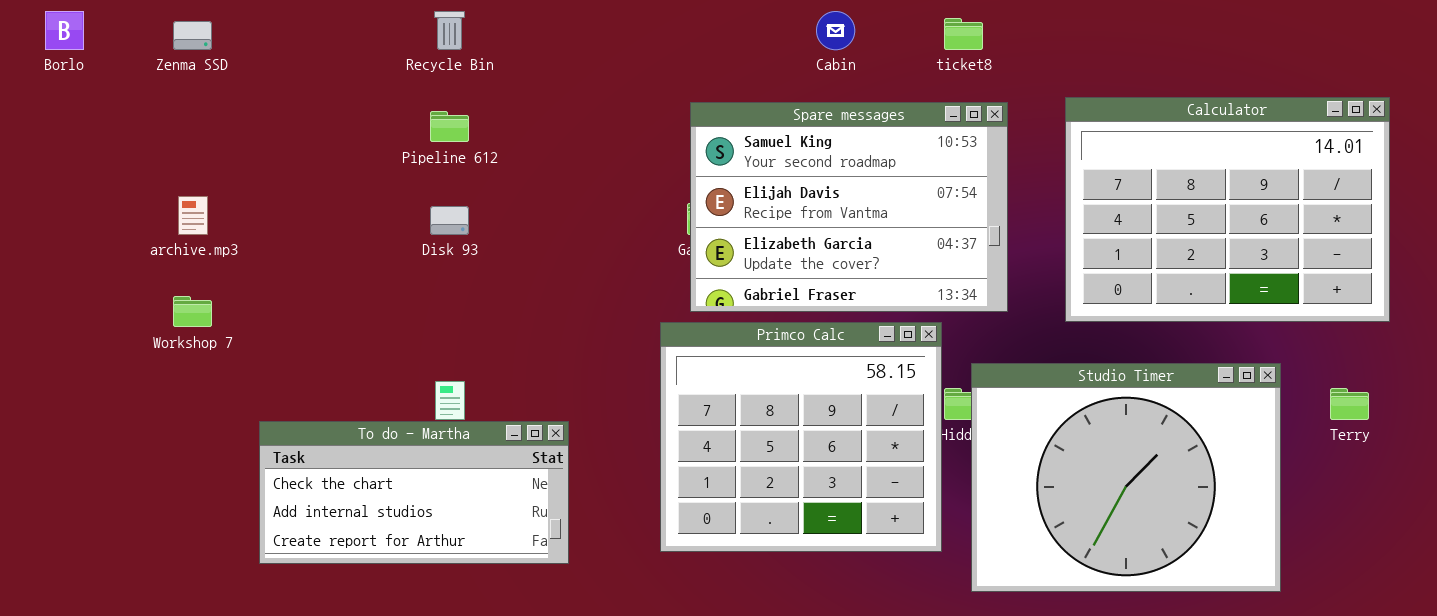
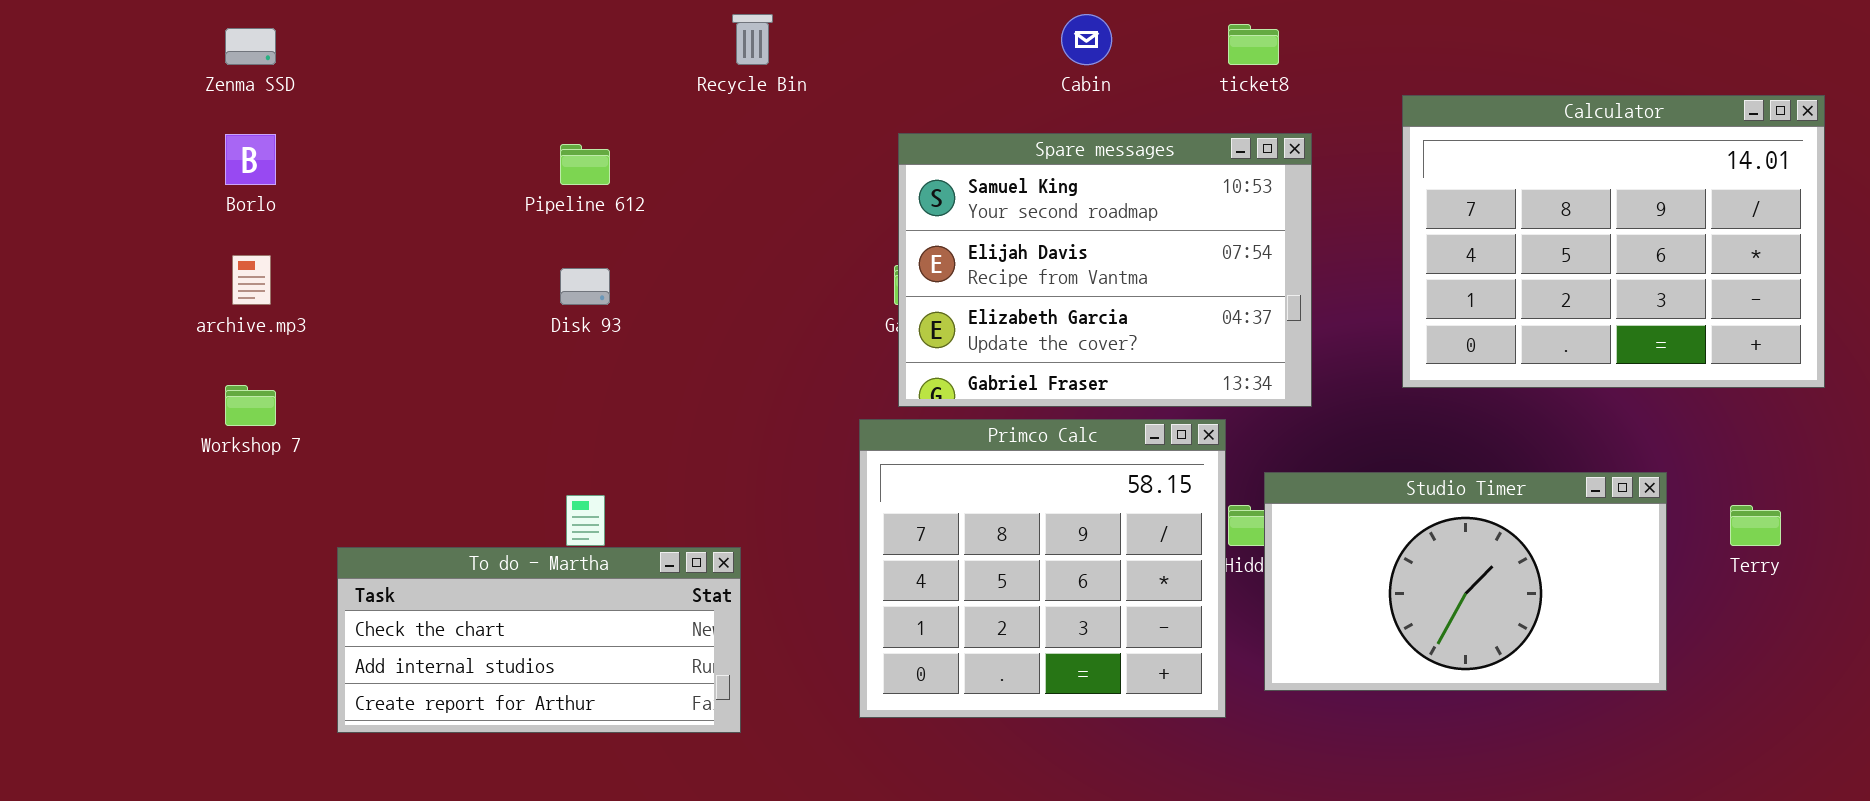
Borlo: [45,11,84,50] -> [225,134,276,185], moved
Recycle Bin: [434,11,465,50] -> [732,14,773,65], moved
Calculator: [1065,97,1390,322] -> [1402,95,1825,388], moved
Studio Timer: [971,363,1281,592] -> [1264,472,1667,691], resized

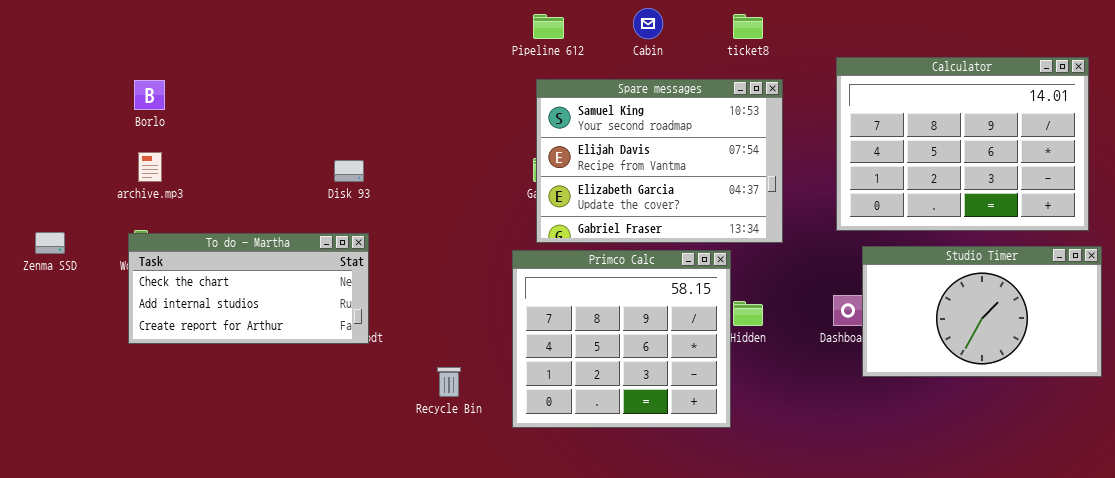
Recycle Bin: [732,14,773,65] -> [437,367,461,397], moved
Zenma SSD: [225,28,276,65] -> [35,232,65,254], moved
Pipeline 612: [560,144,610,185] -> [533,14,564,39], moved
Studio Timer: [1264,472,1667,691] -> [862,246,1102,377], moved
To do - Martha: [337,547,741,733] -> [128,233,369,344], moved

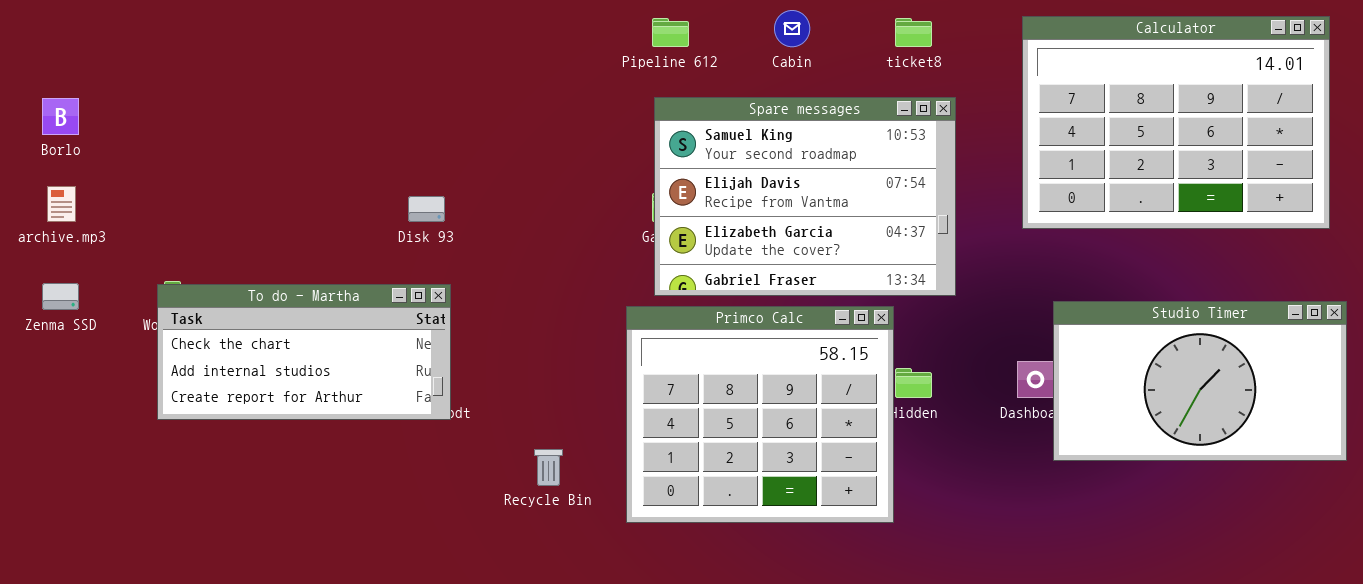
Calculator: [836,57,1089,231] -> [1022,16,1330,229], moved
Borlo: [134,80,165,110] -> [42,98,79,135], moved
archive.mp3: [138,152,162,182] -> [47,186,76,222], moved

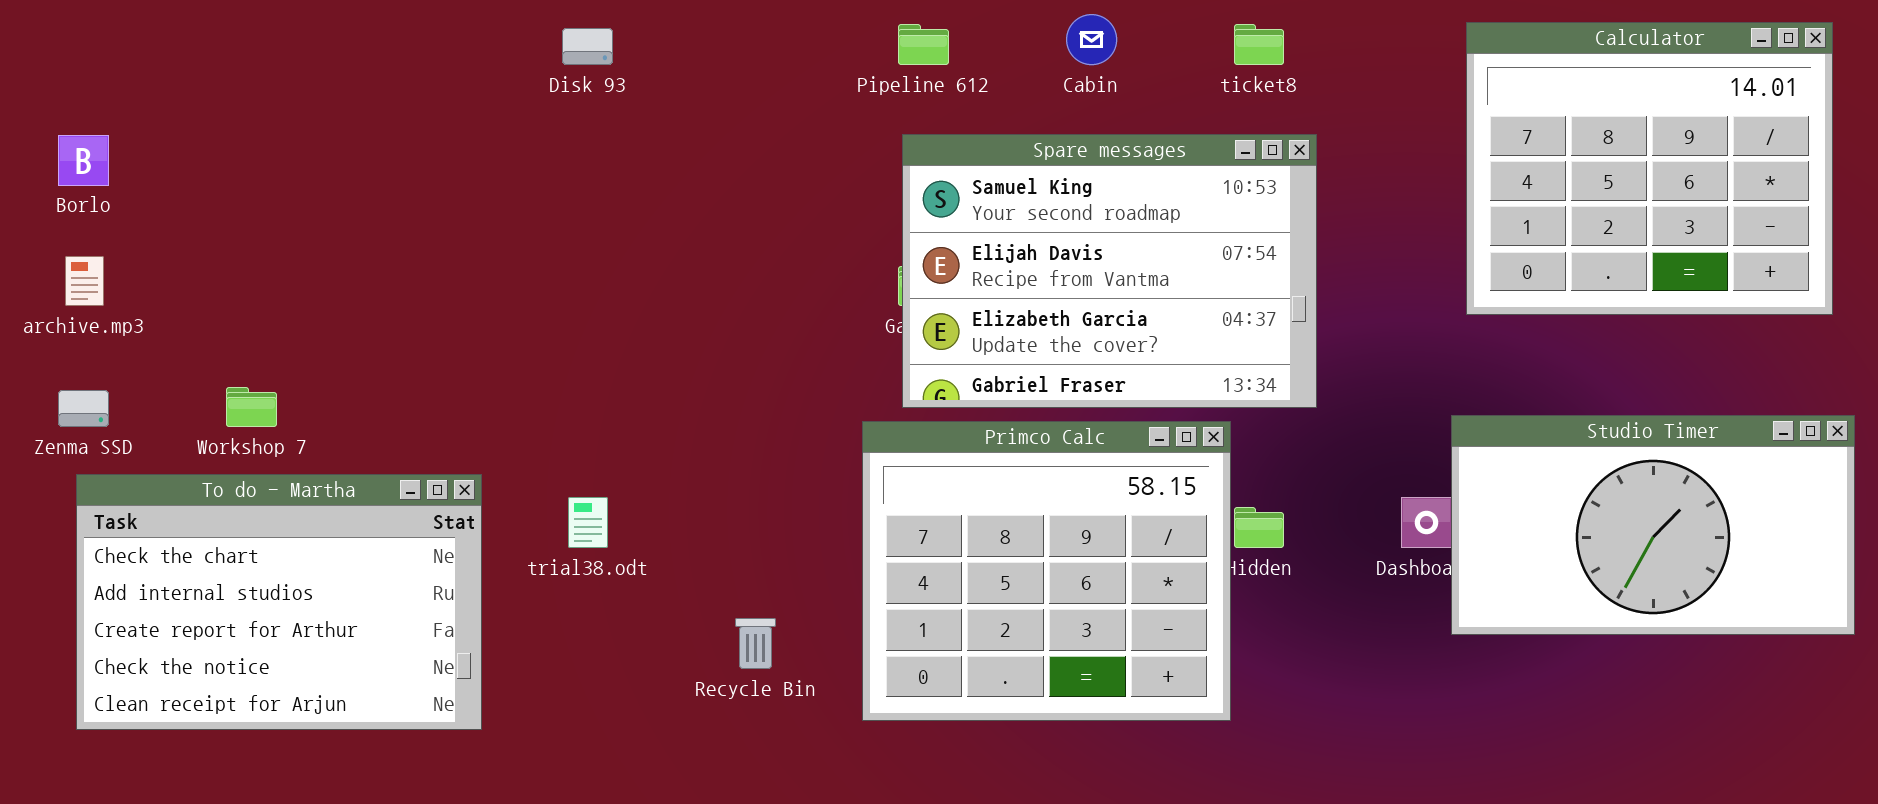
Calculator: [1022,16,1330,229] -> [1466,22,1833,315], resized
Disk 93: [408,196,445,222] -> [562,28,613,65], moved
To do - Martha: [157,284,451,420] -> [76,474,482,730], moved, resized

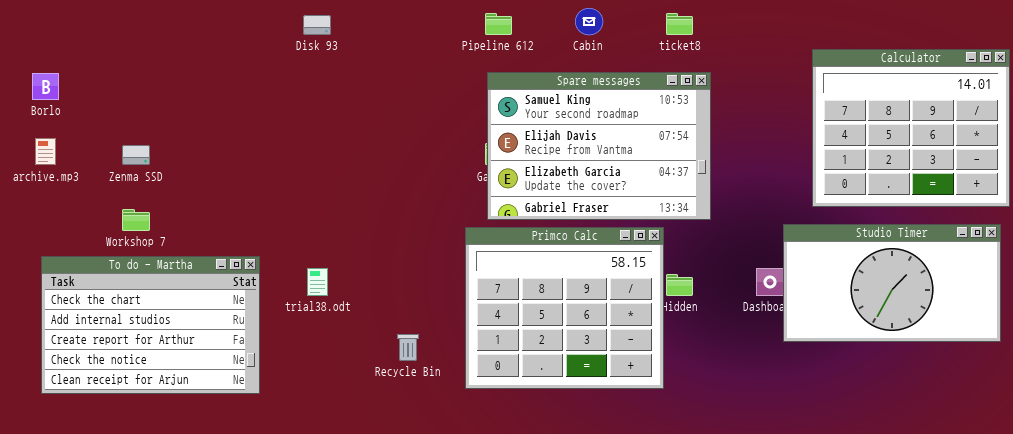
Calculator: [1466,22,1833,315] -> [812,49,1010,207], moved
Zenma SSD: [58,390,109,427] -> [122,145,150,165], moved

